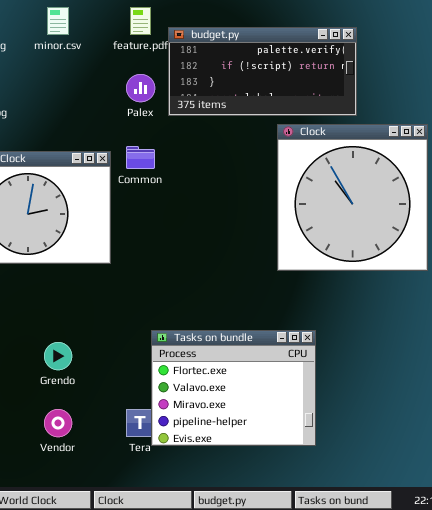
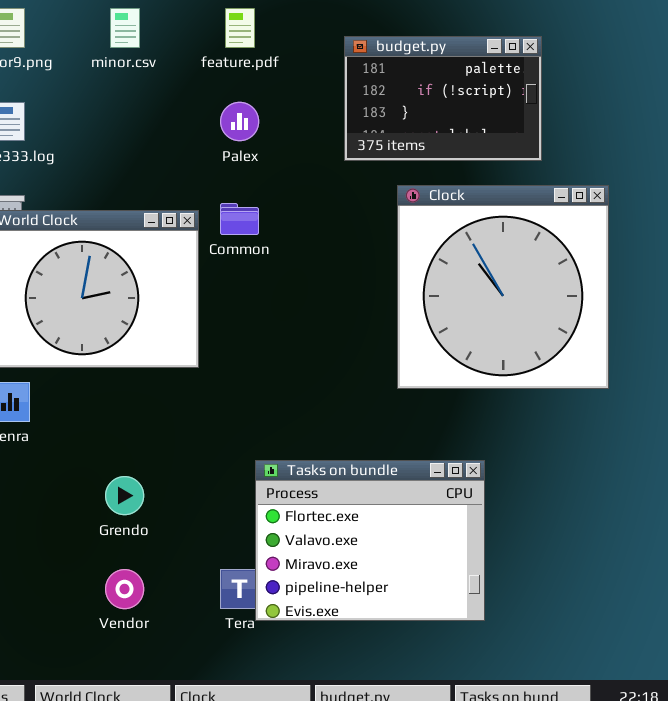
budget.py: [168,27,357,116] -> [344,36,542,161], resized
Clock: [277,124,428,271] -> [397,185,609,389], moved

